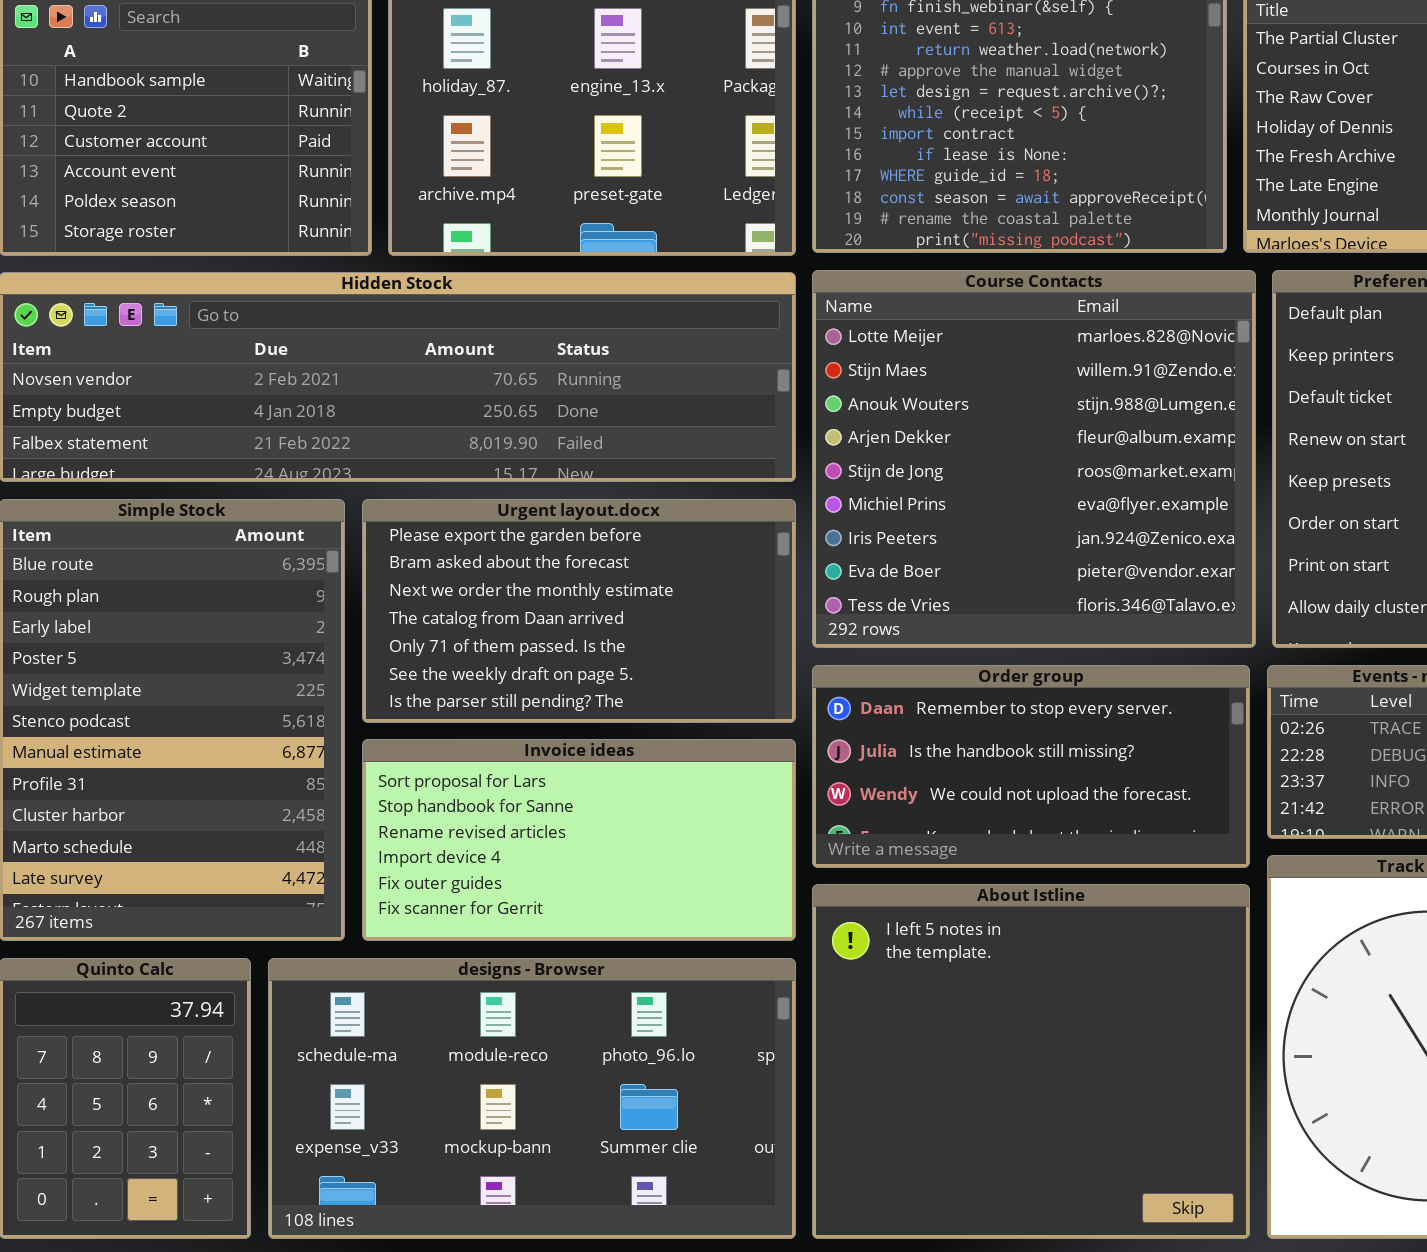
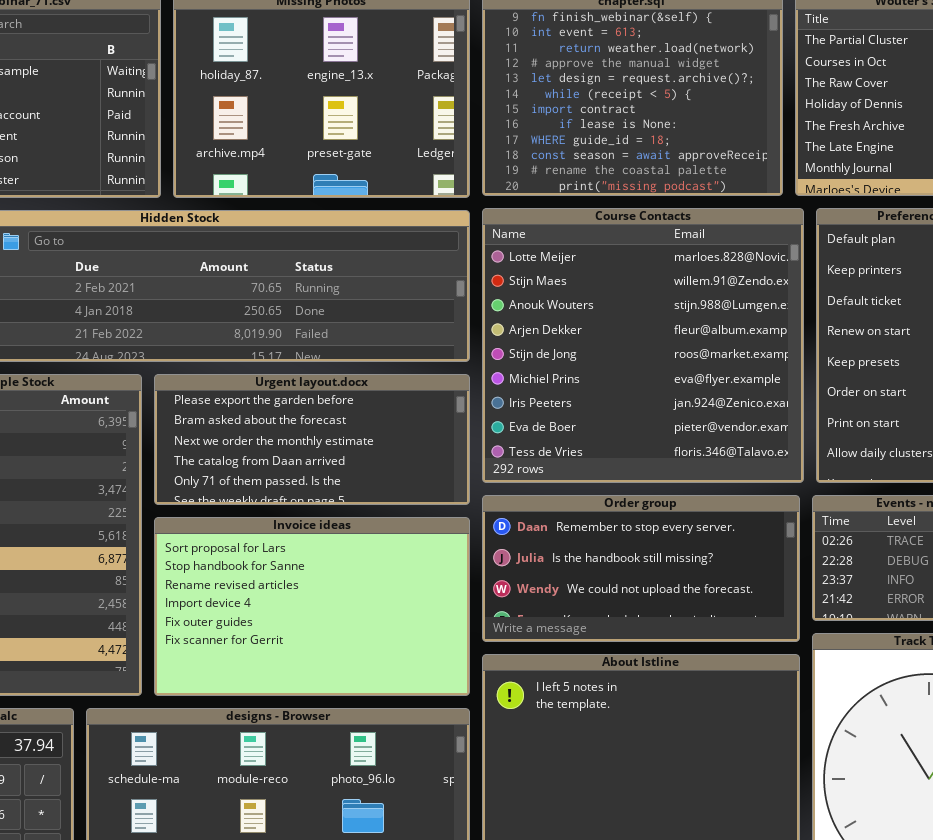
Urgent layout.docx: [362,499,796,723] -> [154,374,470,505], resized
Invoice ideas: [362,739,796,941] -> [154,517,470,696], resized

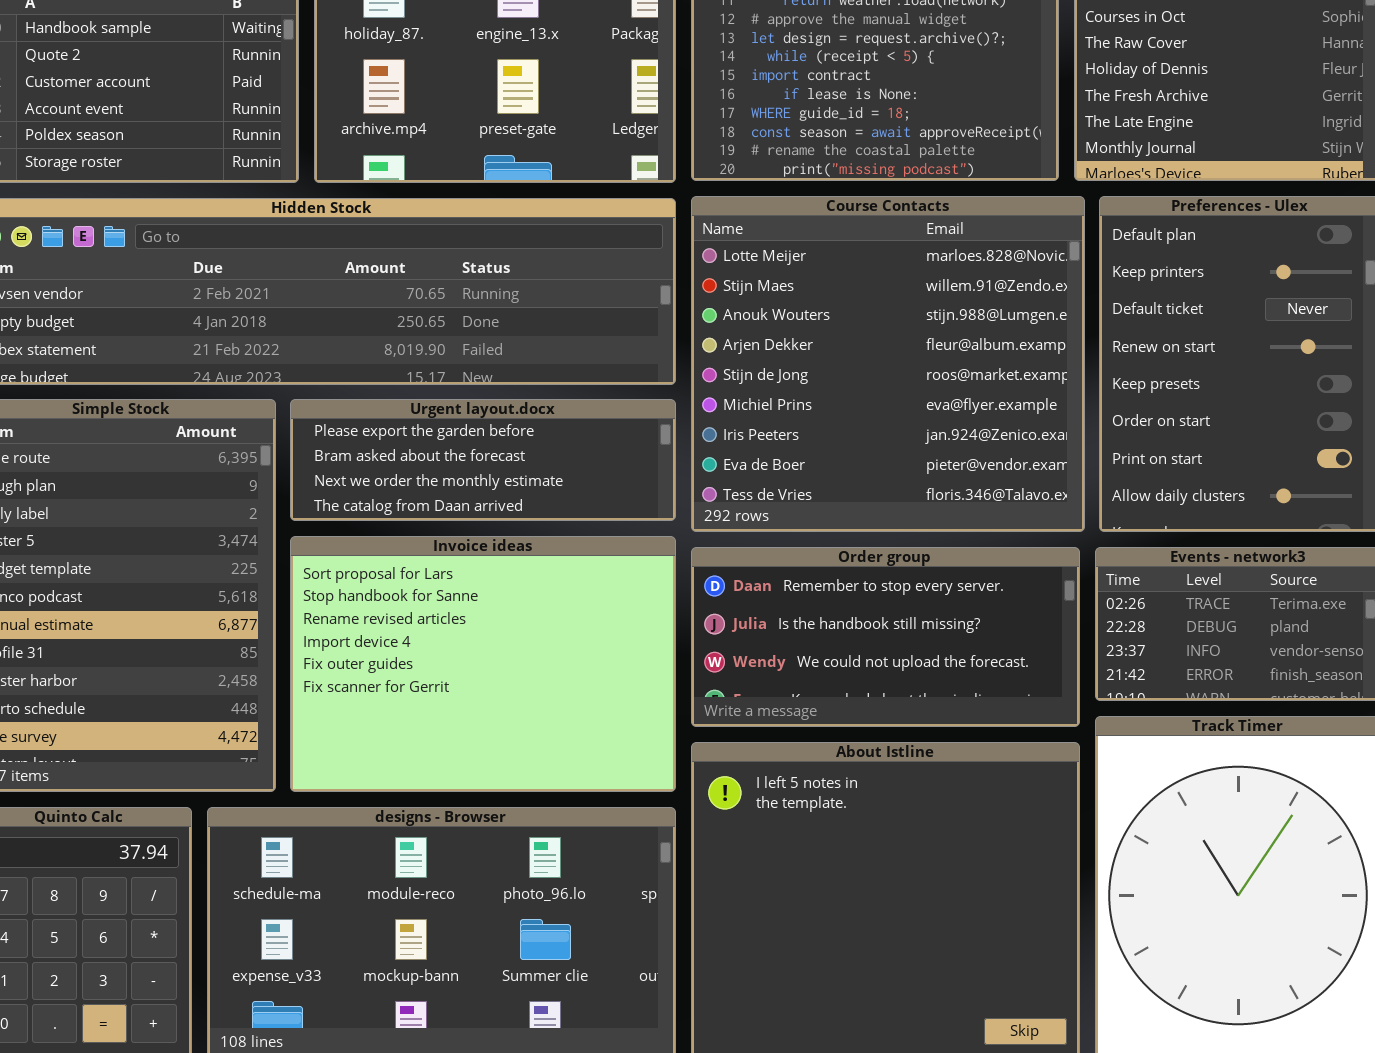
Urgent layout.docx: [154,374,470,505] -> [290,399,676,521], resized
Invoice ideas: [154,517,470,696] -> [290,536,676,792], resized

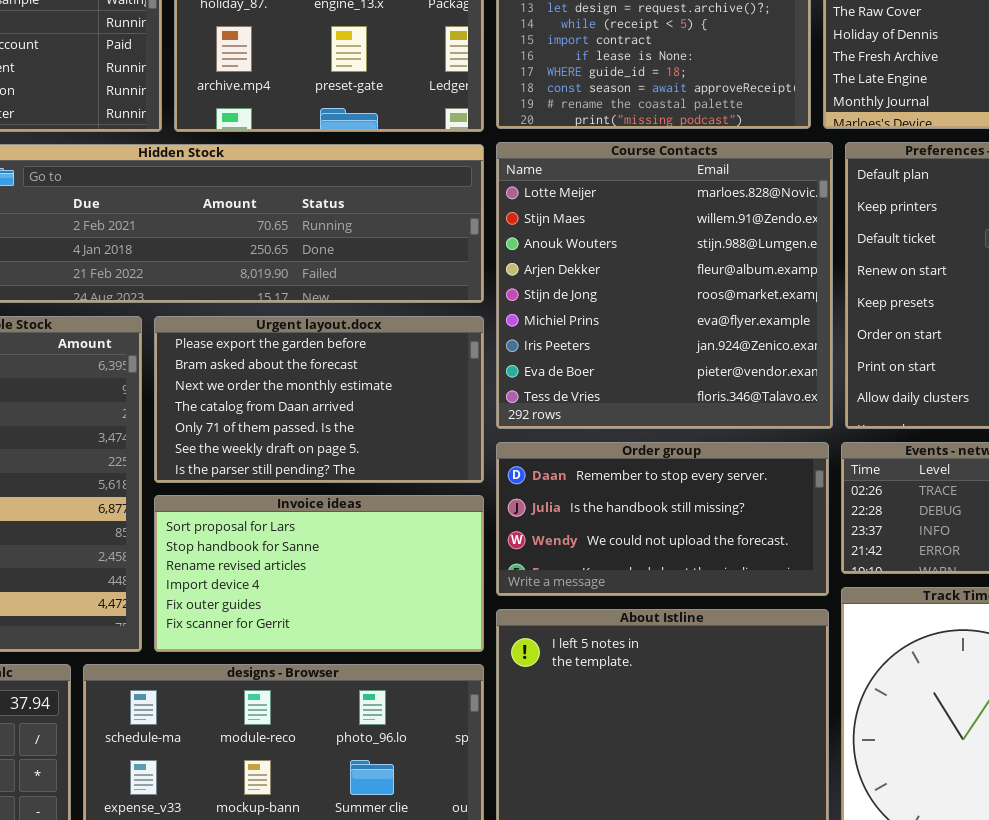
Urgent layout.docx: [290,399,676,521] -> [154,316,484,483], resized
Invoice ideas: [290,536,676,792] -> [154,495,484,652], resized

